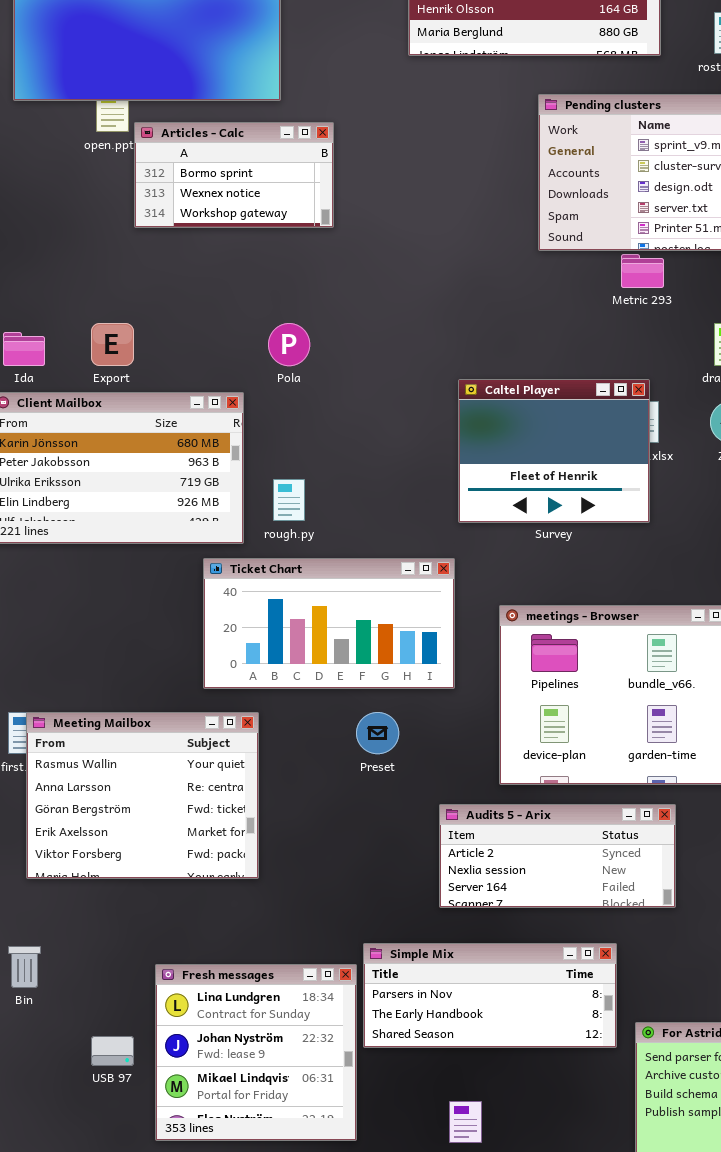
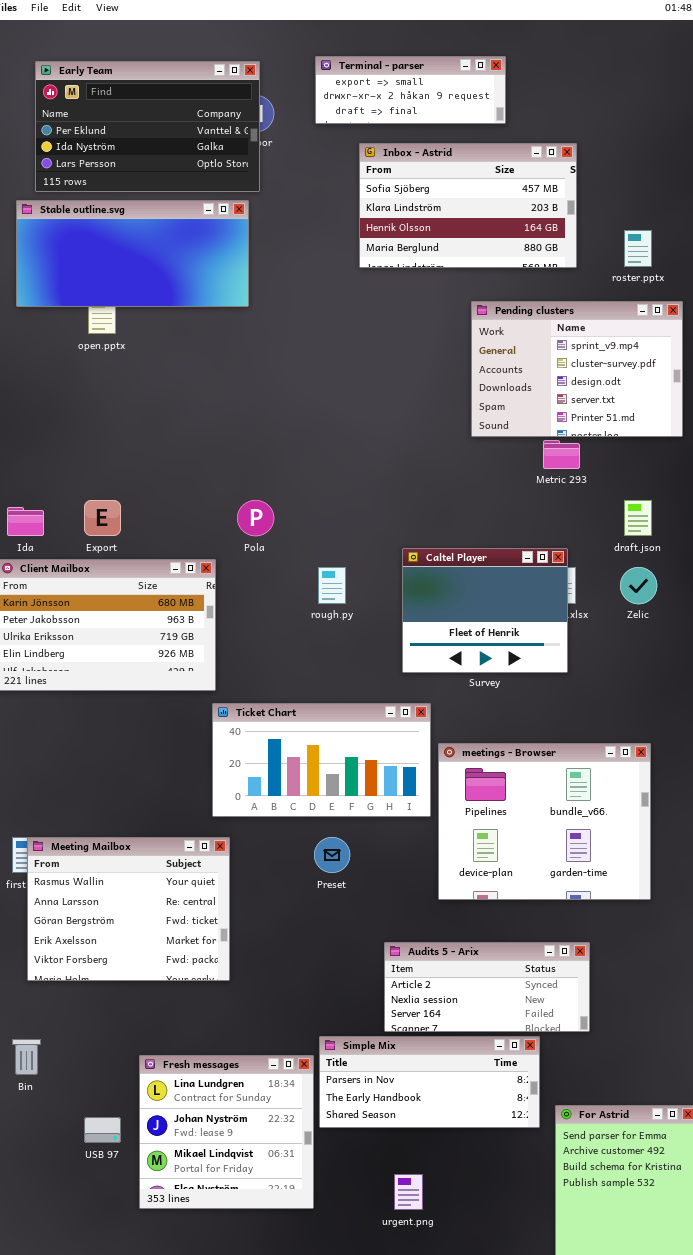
Articles - Calc: [134,122,334,228] -> none, closed
rough.py: [273,479,305,521] -> [318,567,346,604], moved
Ticket Chart: [203,558,455,689] -> [212,703,431,817], moved
Audits 5 - Arix: [439,804,676,908] -> [384,942,590,1032], moved

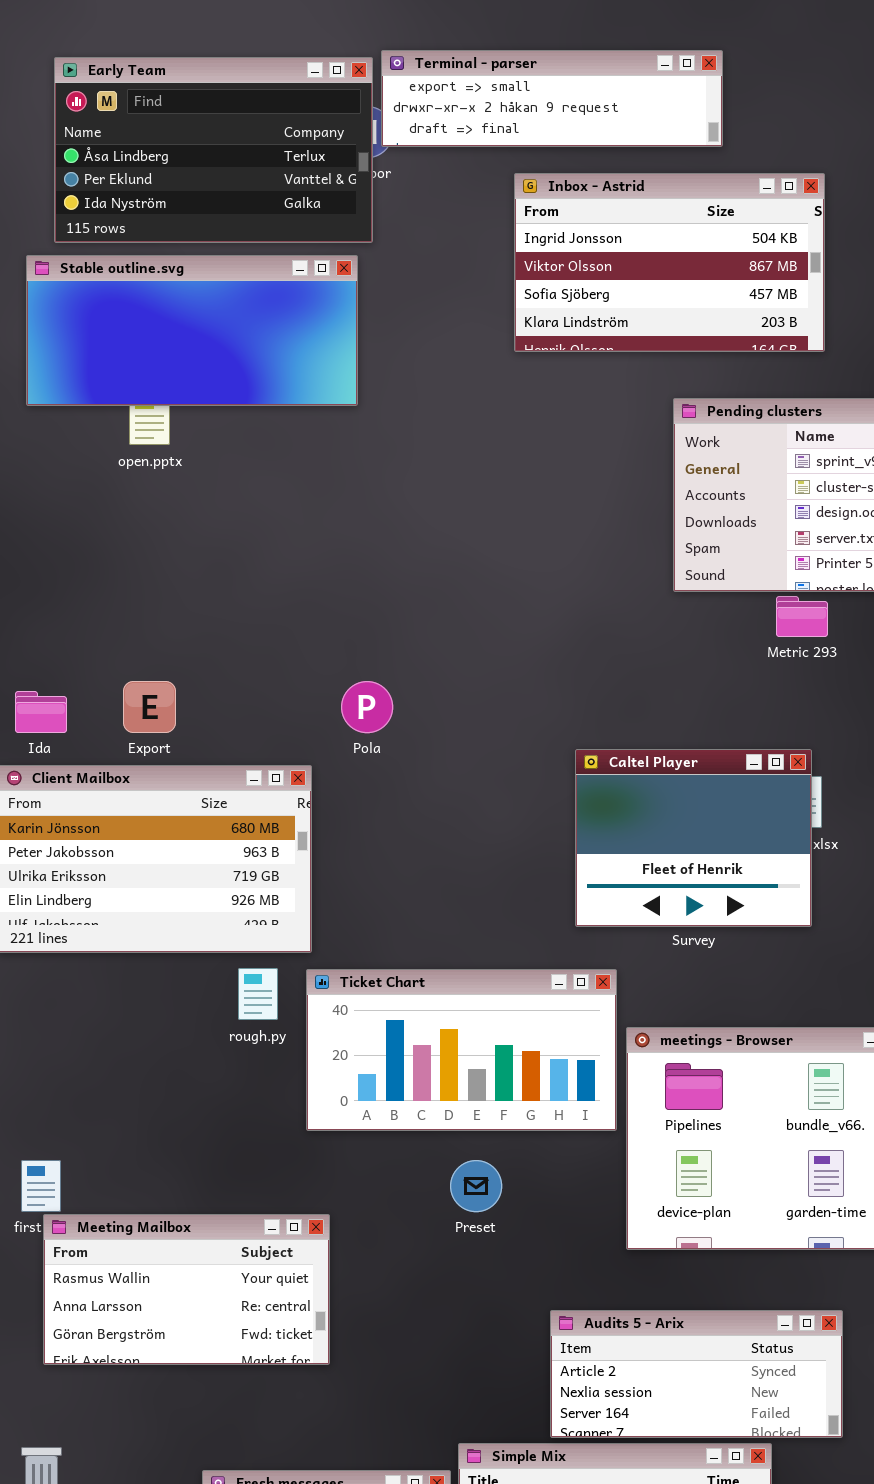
Terminal - parser: [315,56,506,124] -> [381,50,723,147], resized
Early Team: [35,61,260,192] -> [54,57,373,243], scrolled up 1 row
Inbox - Astrid: [359,143,577,268] -> [514,173,825,352], scrolled up 2 rows
rough.py: [318,567,346,604] -> [238,968,278,1020], moved
Meeting Mailbox: [27,837,230,981] -> [43,1214,330,1365], resized

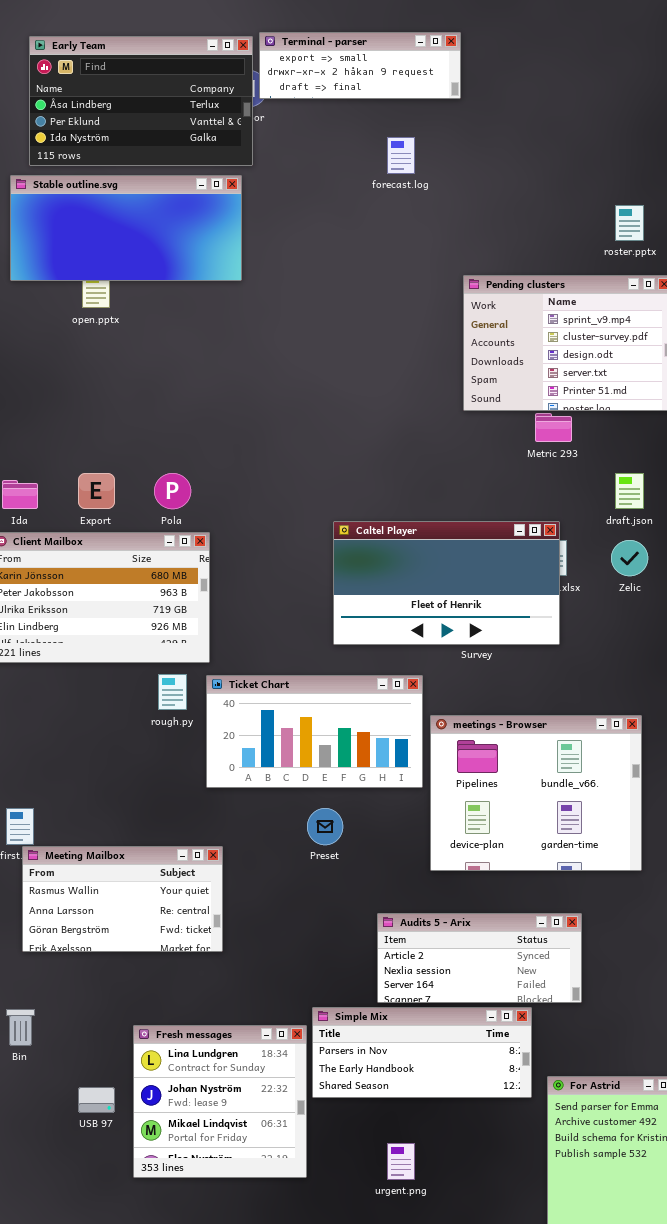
Terminal - parser: [381,50,723,147] -> [259,32,461,99], resized
Inbox - Astrid: [514,173,825,352] -> none, closed
Pola: [341,681,393,733] -> [154,473,191,509], moved
Caltel Player: [575,749,812,927] -> [333,521,560,645], resized

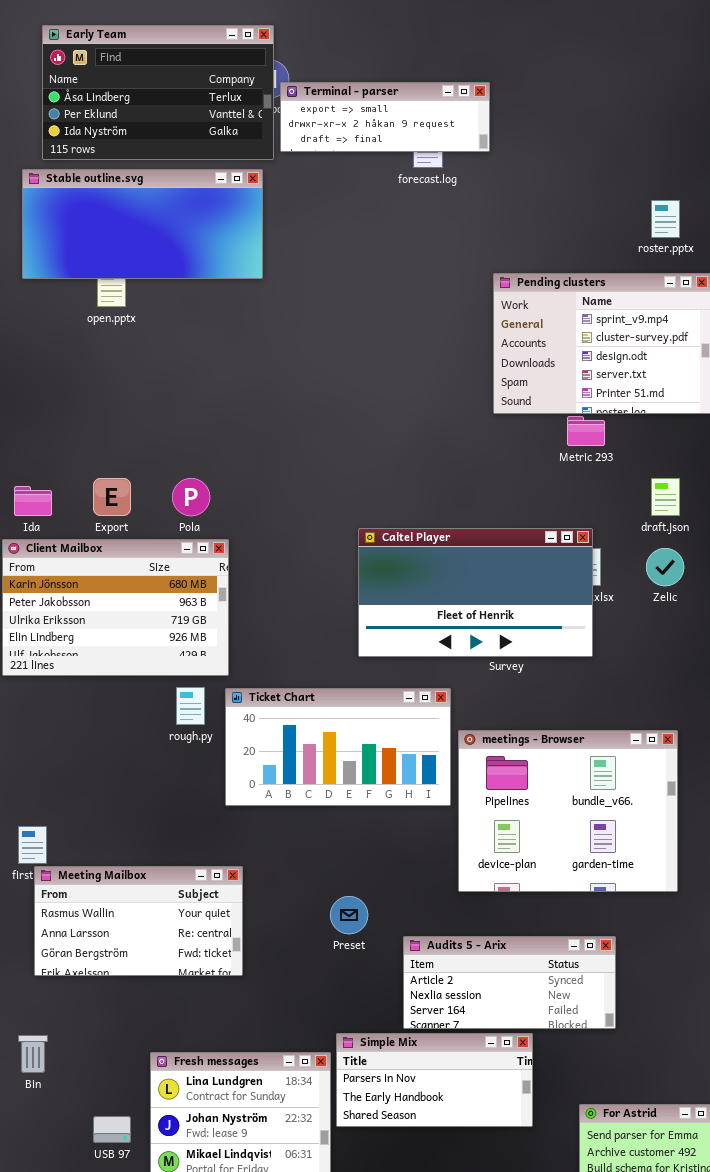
Terminal - parser: [259,32,461,99] -> [280,82,490,152], moved
Preset: [307,808,343,845] -> [330,896,368,934], moved
Simple Mix: [312,1007,532,1098] -> [336,1033,533,1127], resized

